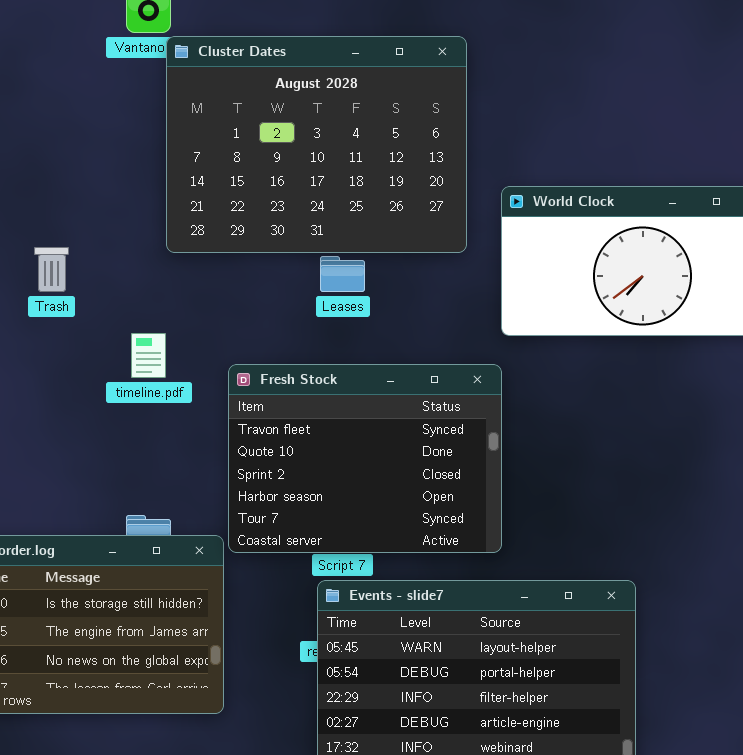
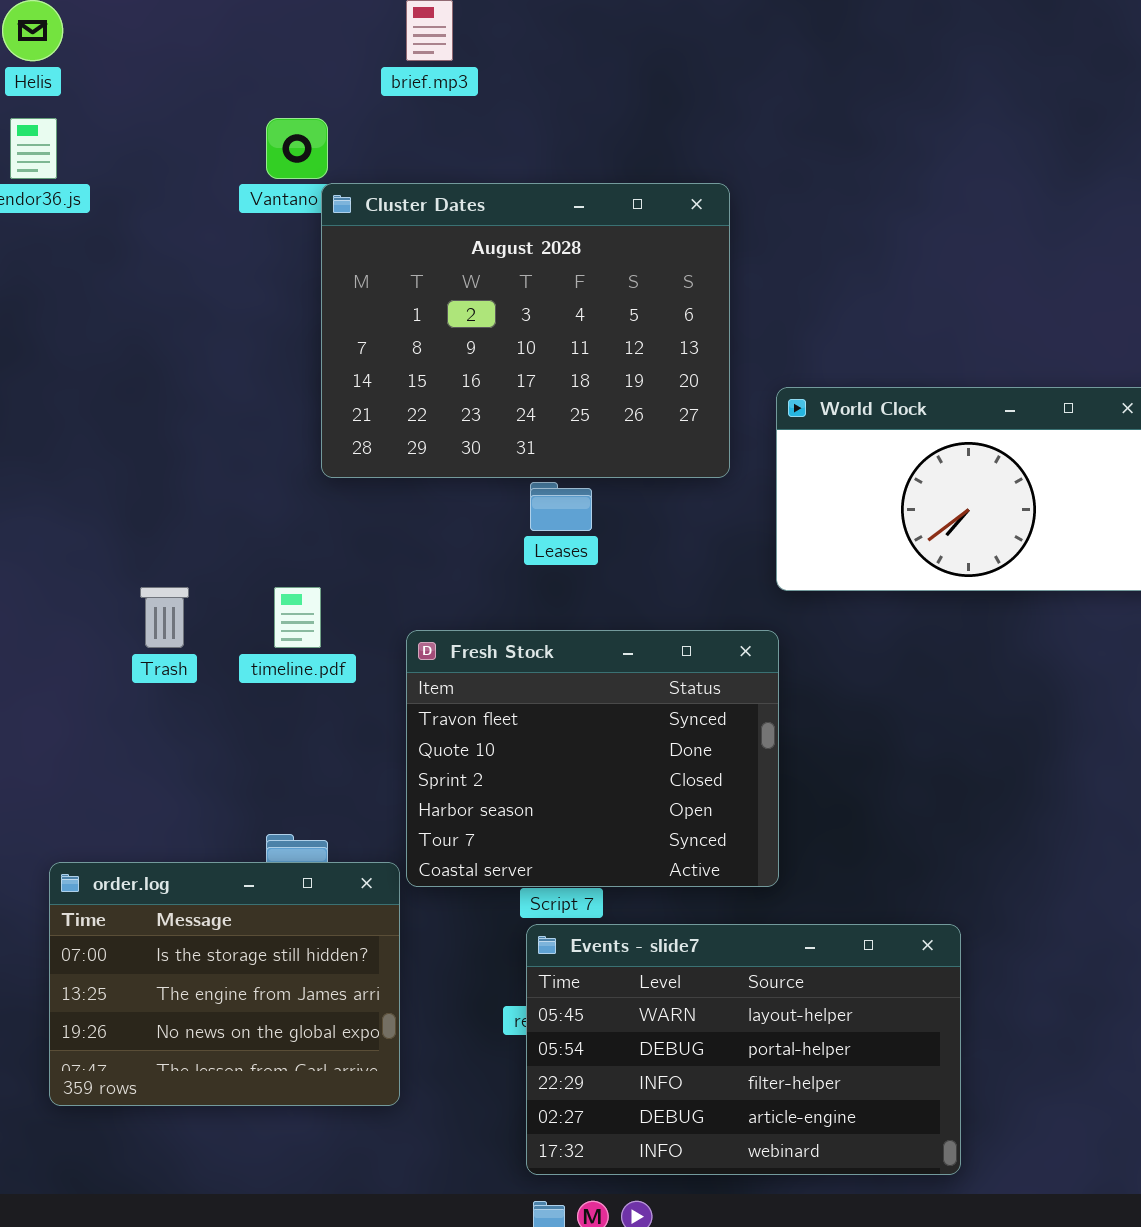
Trash: [34,247,69,292] -> [140,587,189,648], moved

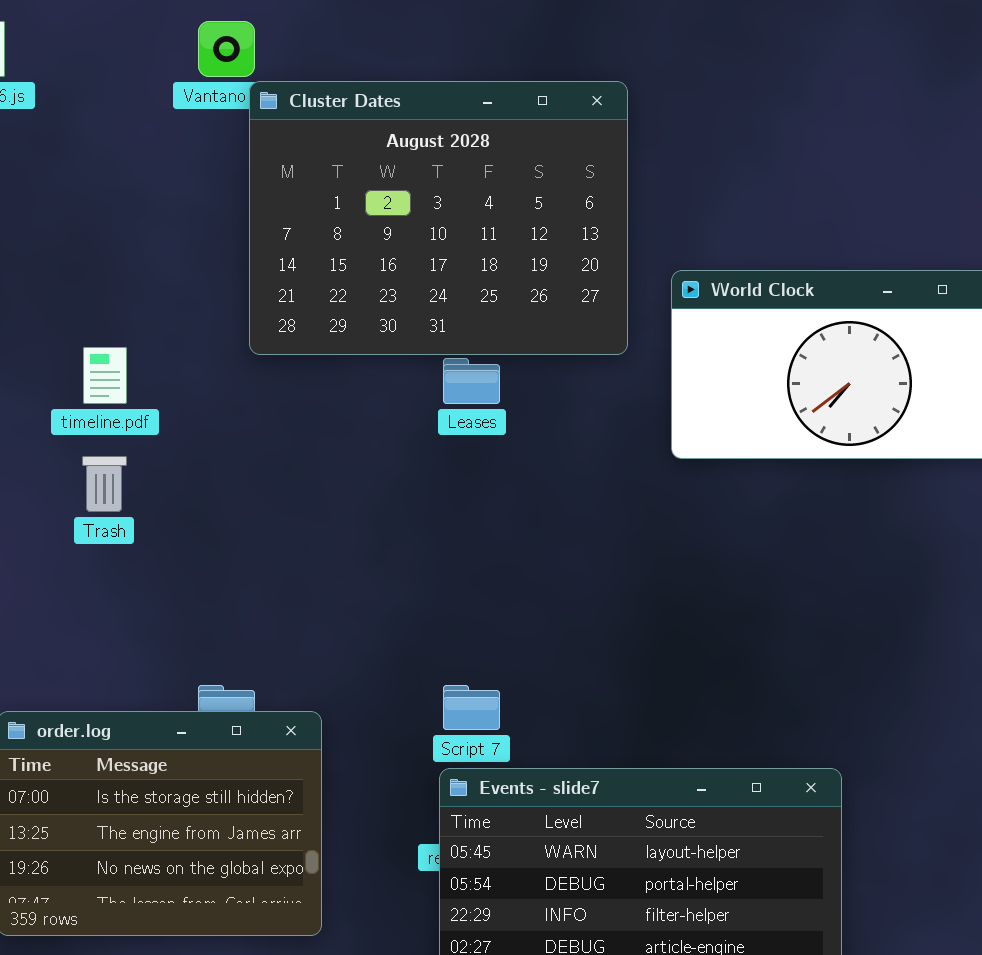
timeline.pdf: [274,587,321,648] -> [83,347,127,404], moved
Fresh Stock: [406,630,779,887] -> none, closed

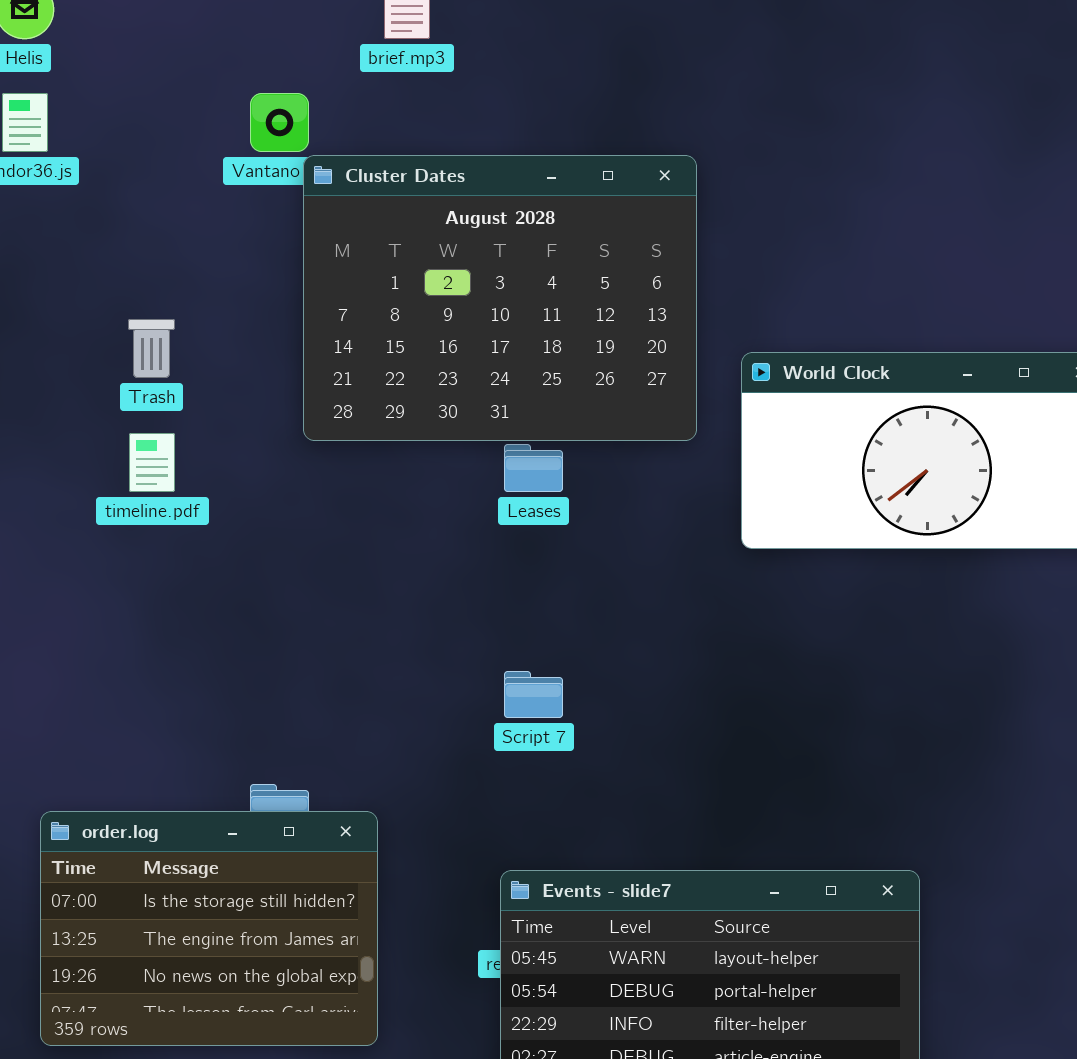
Trash: [82,456,127,512] -> [128,319,175,378], moved
Script 7: [443,685,500,730] -> [504,671,563,718], moved

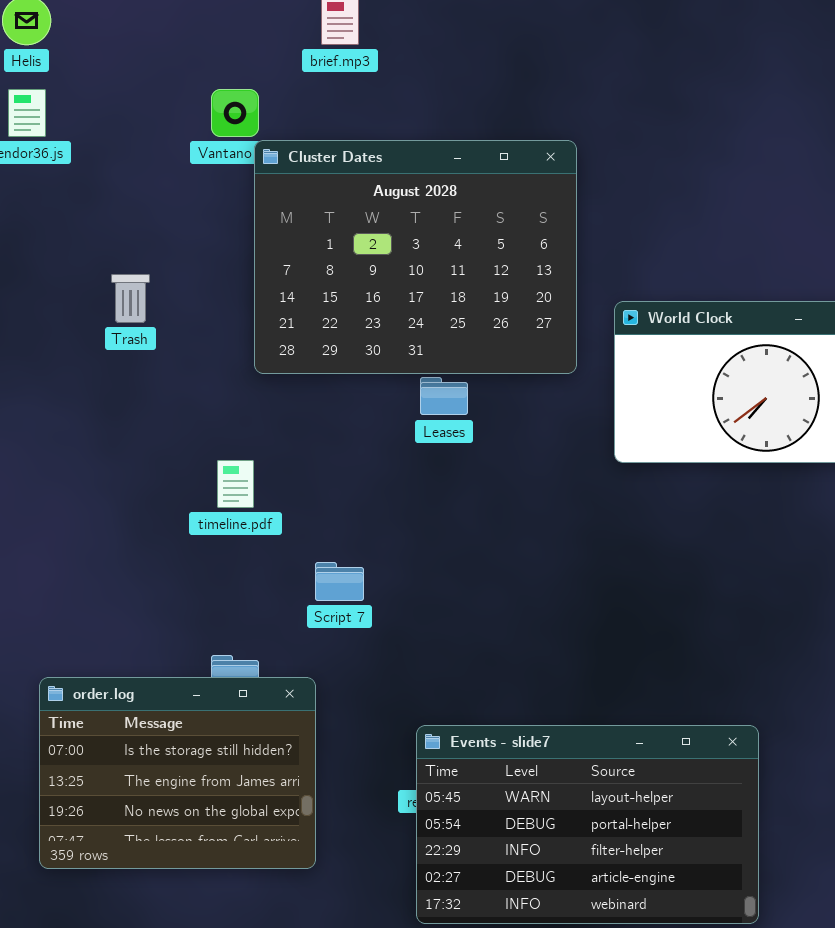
timeline.pdf: [129,433,175,492] -> [217,460,254,508], moved
Script 7: [504,671,563,718] -> [315,562,364,601], moved

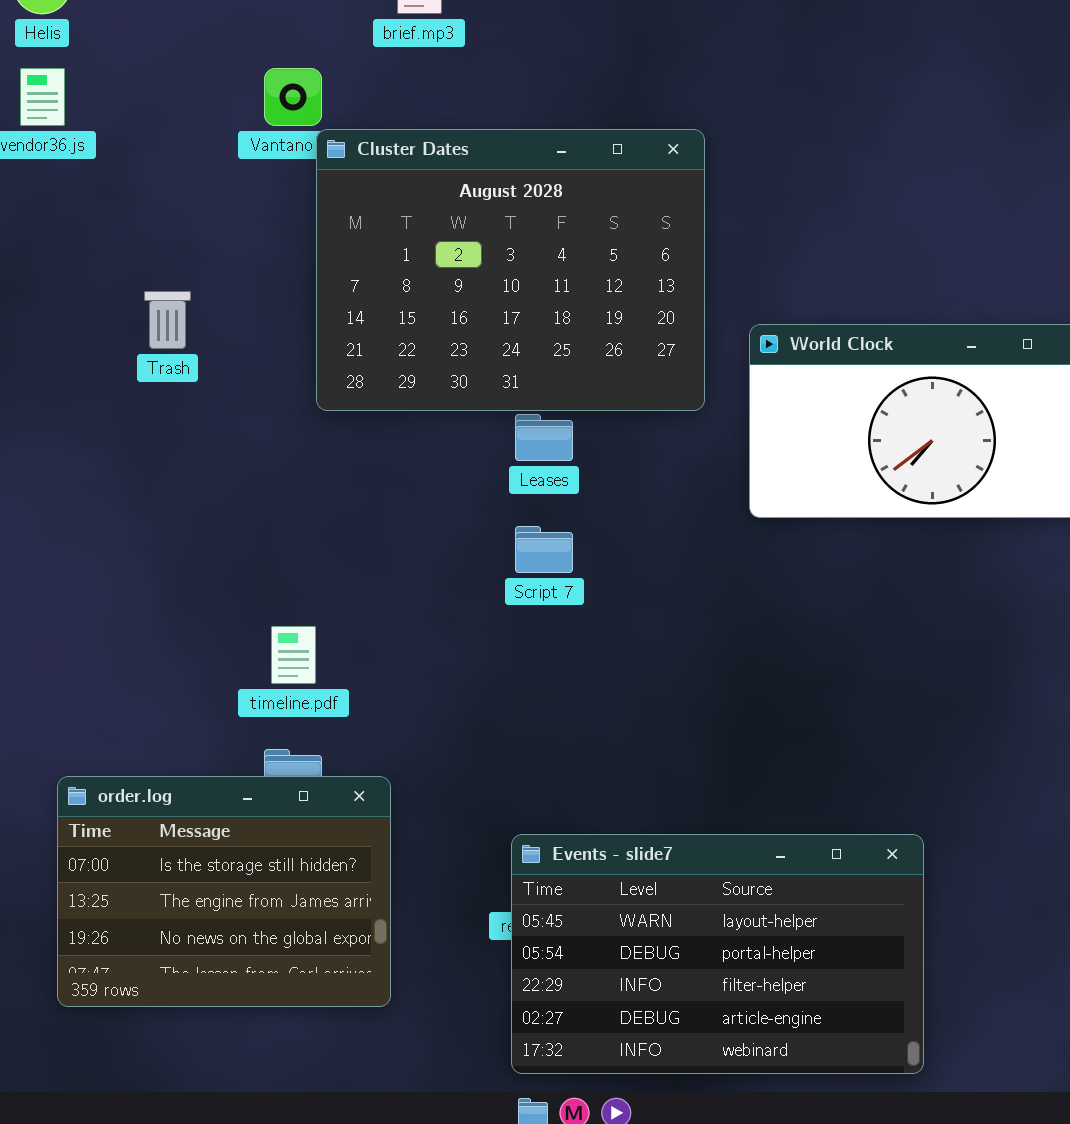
timeline.pdf: [217,460,254,508] -> [271,626,316,684], moved
Script 7: [315,562,364,601] -> [515,526,573,573], moved

